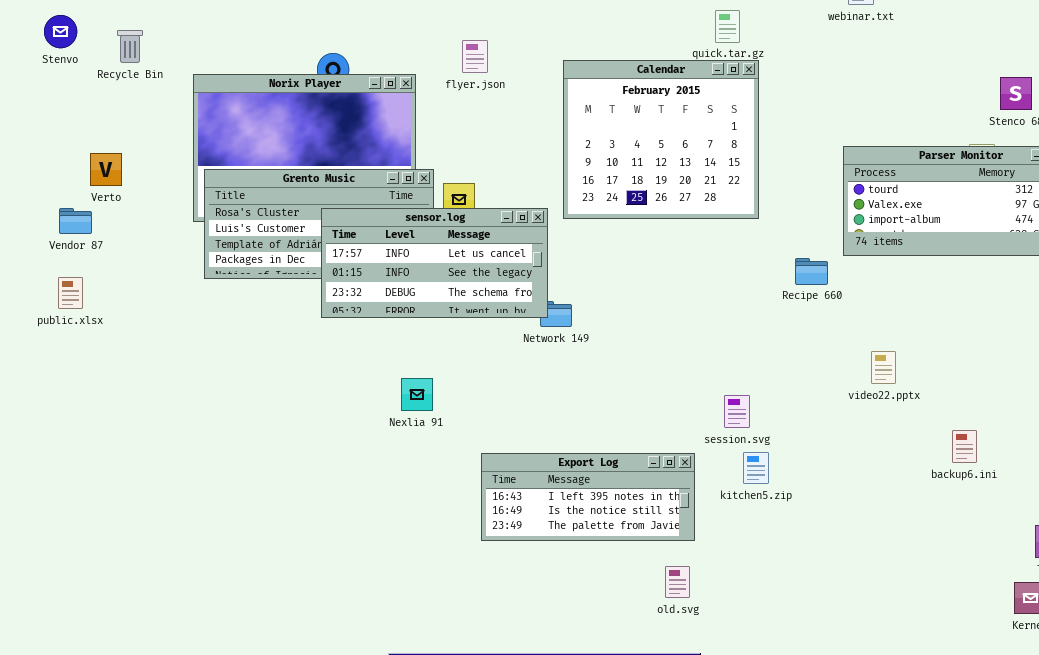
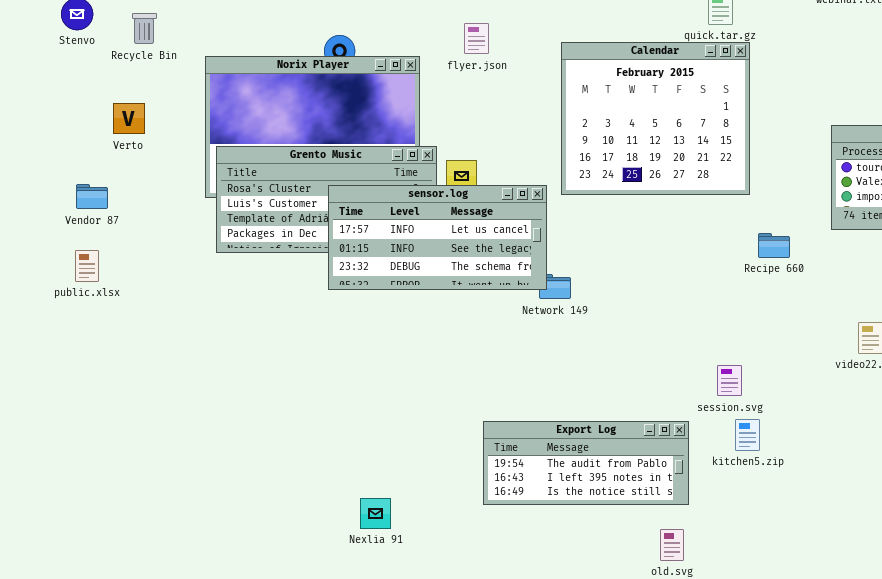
Verto: [90,153,122,186] -> [113,103,145,134], moved
Recipe 660: [795,258,828,285] -> [758,233,790,258], moved
Nexlia 91: [401,378,433,411] -> [360,498,391,529], moved
Export Log: [481,453,695,541] -> [483,421,689,505], scrolled up 1 row

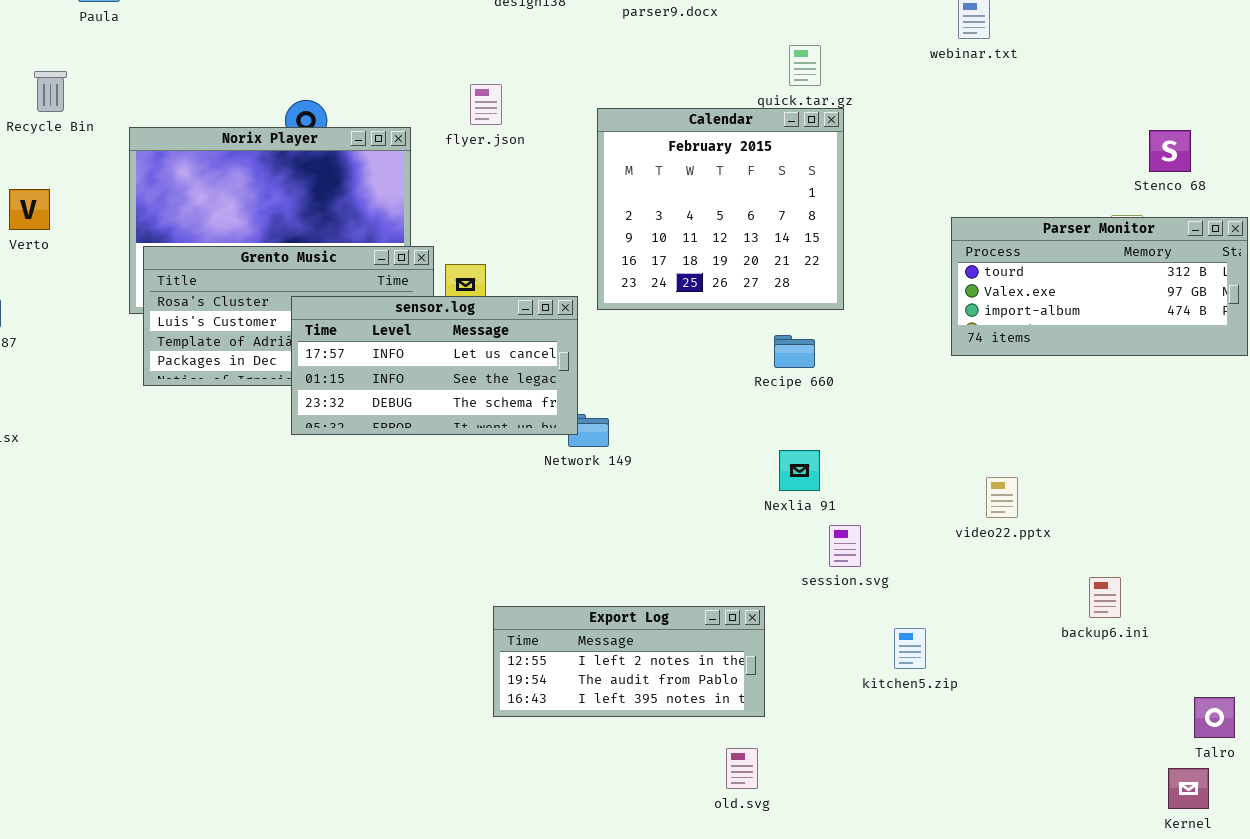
Recipe 660: [758,233,790,258] -> [774,335,815,368], moved
session.svg: [717,365,742,396] -> [829,525,861,567], moved
kitchen5.zip: [735,419,760,451] -> [894,628,926,669], moved
Export Log: [483,421,689,505] -> [493,606,765,717], scrolled up 1 row
Nexlia 91: [360,498,391,529] -> [779,450,820,491], moved

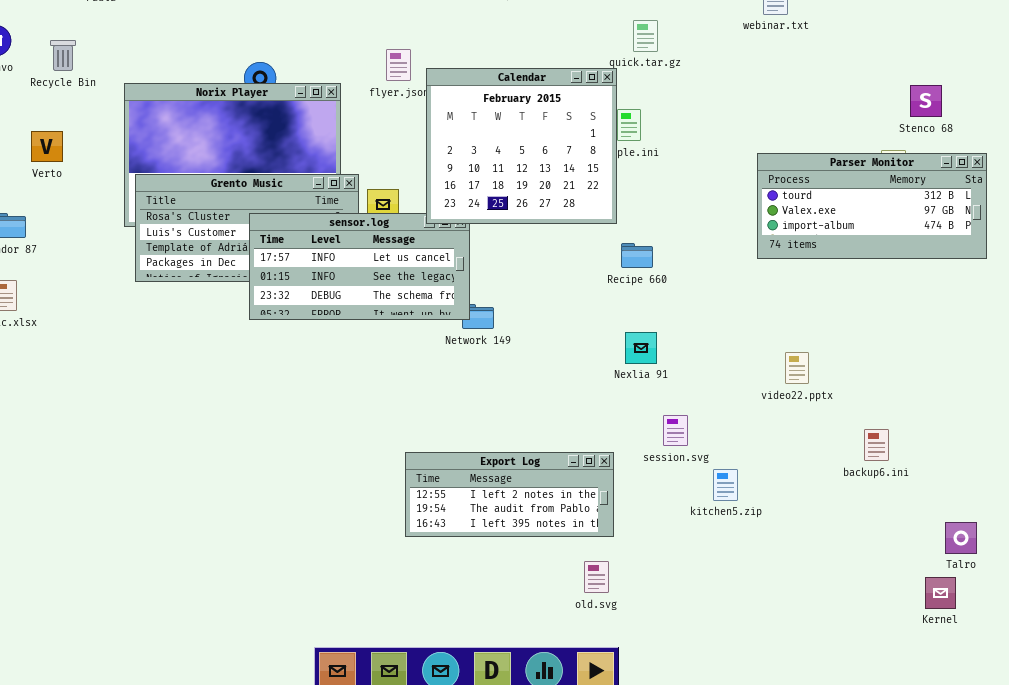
Calendar: [597,108,844,310] -> [426,68,617,224], moved
session.svg: [829,525,861,567] -> [663,415,688,446], moved

